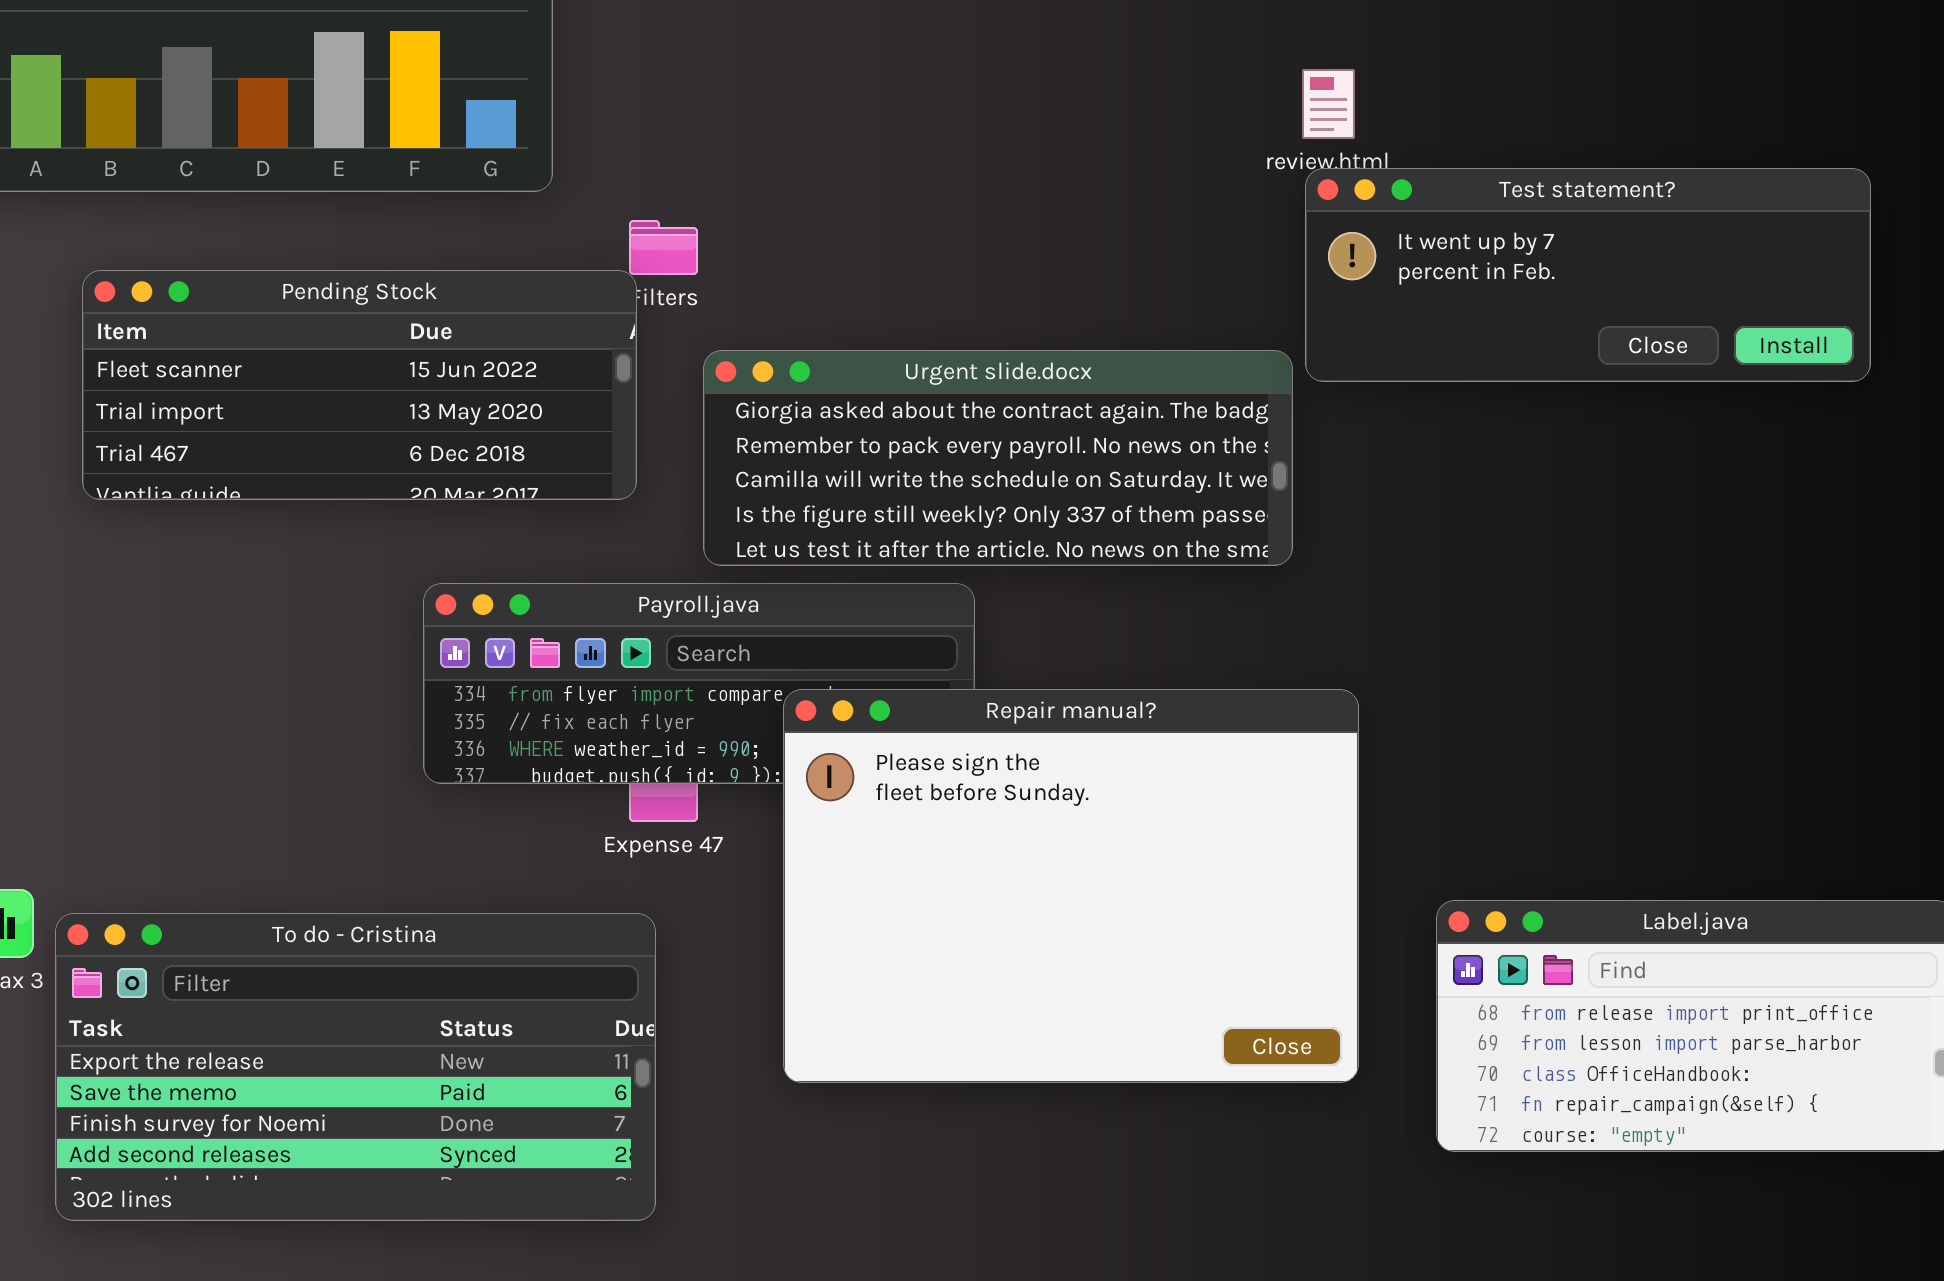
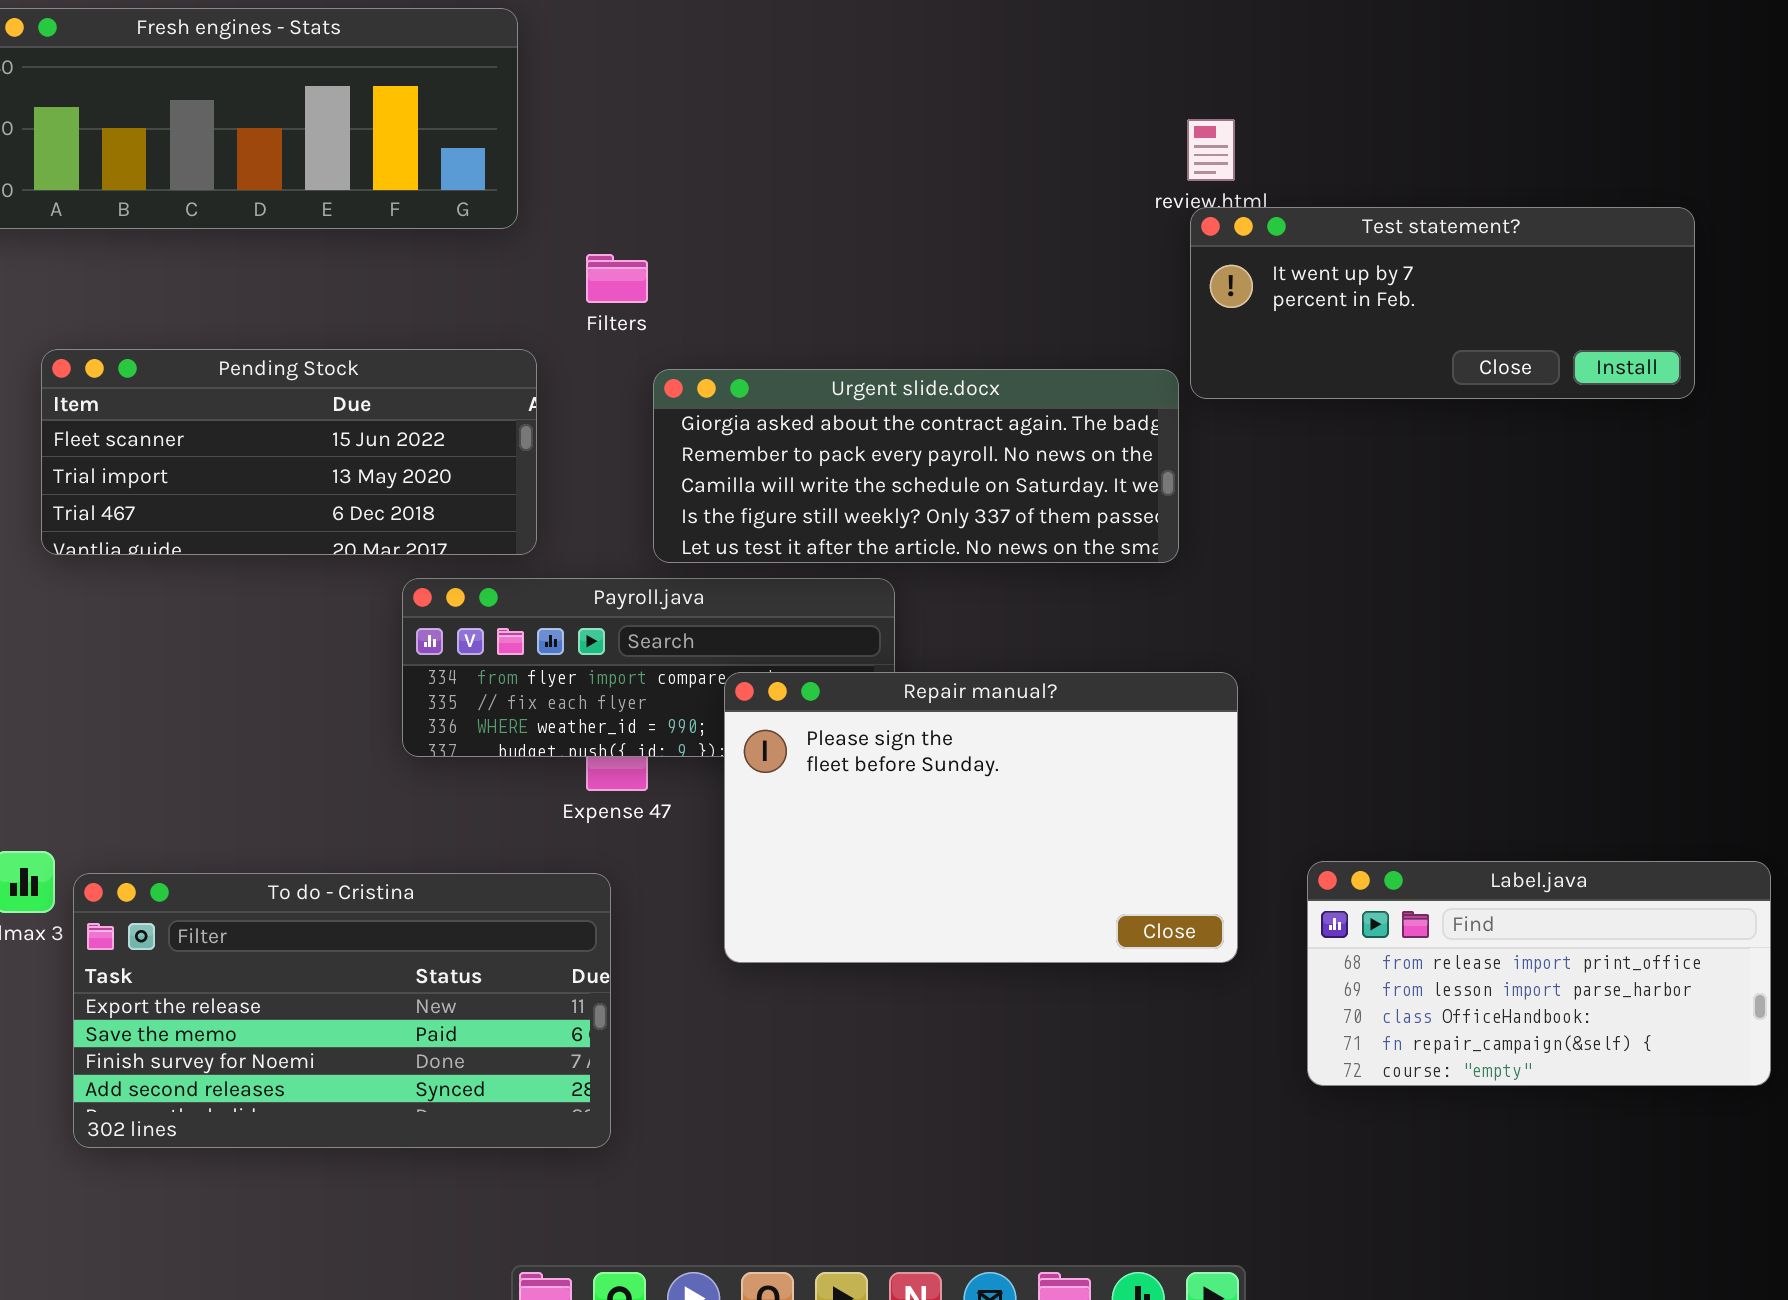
Pending Stock: [82,270,637,500] -> [41,349,537,555], moved
Repair manual?: [783,689,1359,1083] -> [724,672,1238,963], resized

